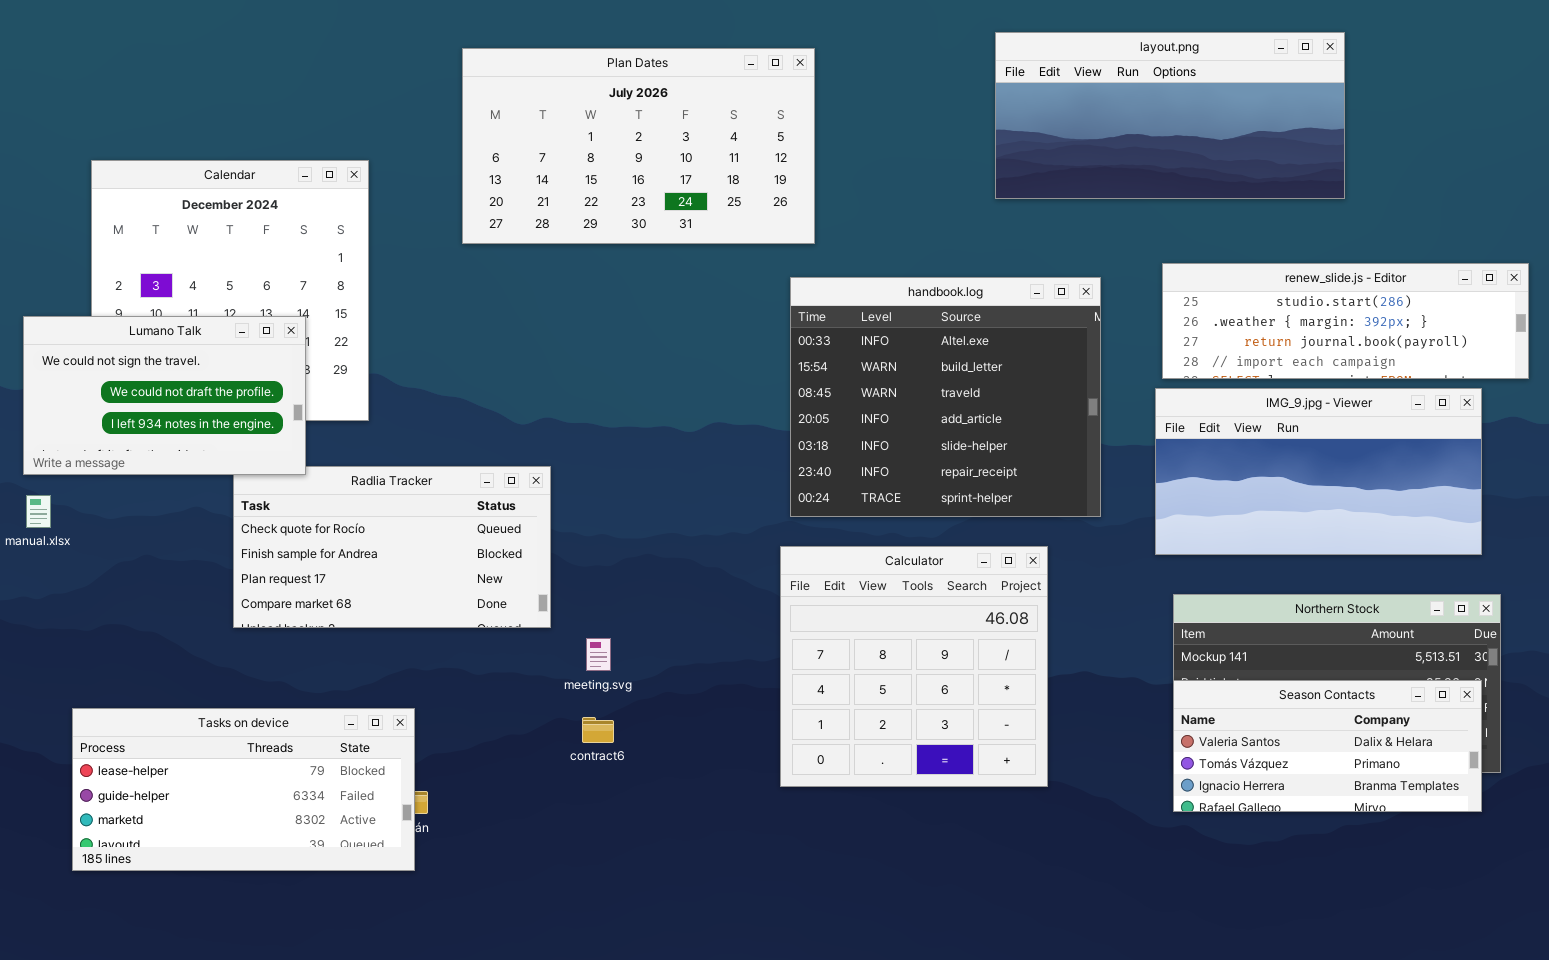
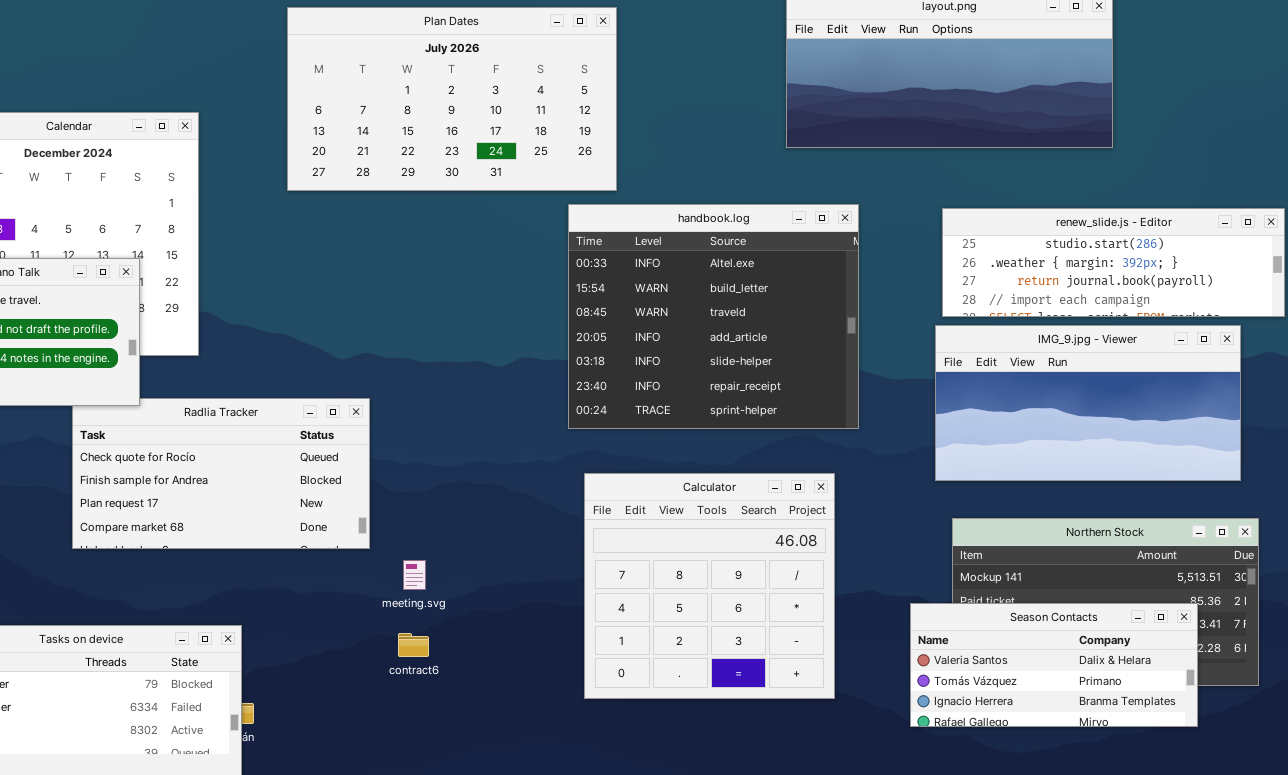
handbook.log: [790,277,1101,517] -> [568,204,859,429], moved
Season Contacts: [1173,680,1482,812] -> [910,603,1198,727], moved

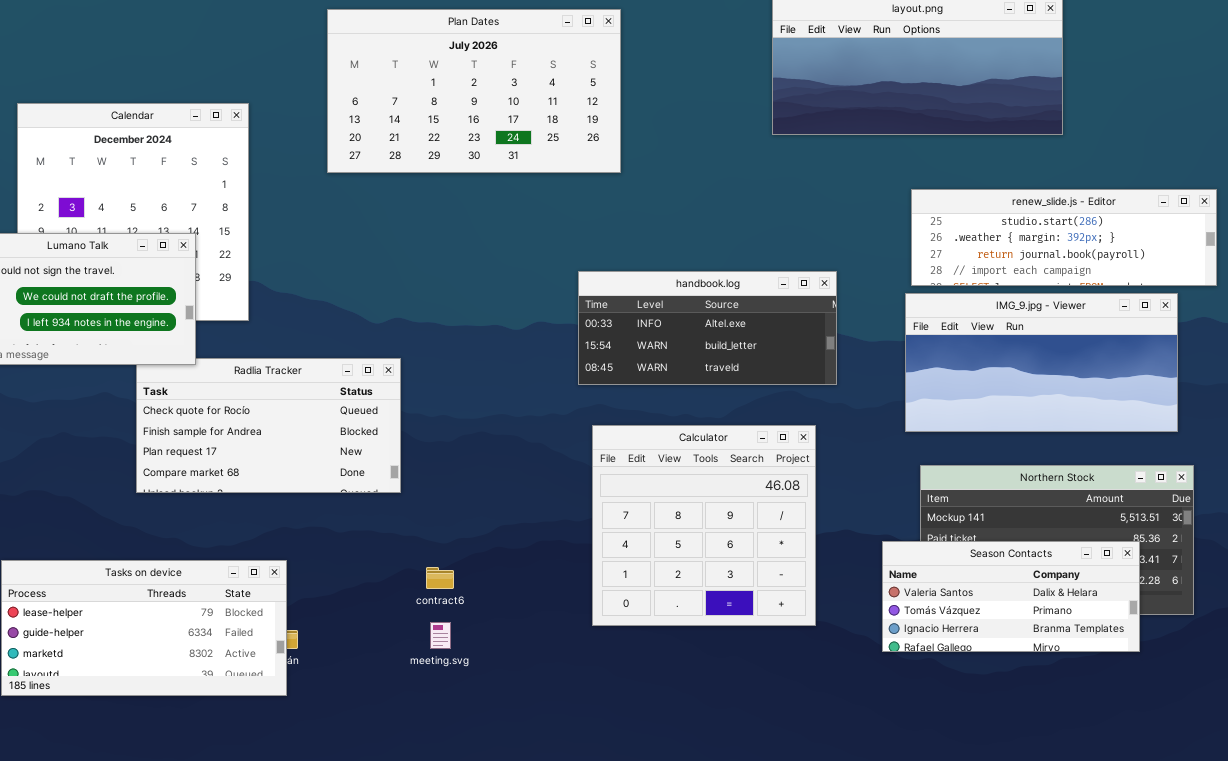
handbook.log: [568,204,859,429] -> [578,271,837,385], resized
meeting.svg: [403,560,426,590] -> [430,622,451,649], moved

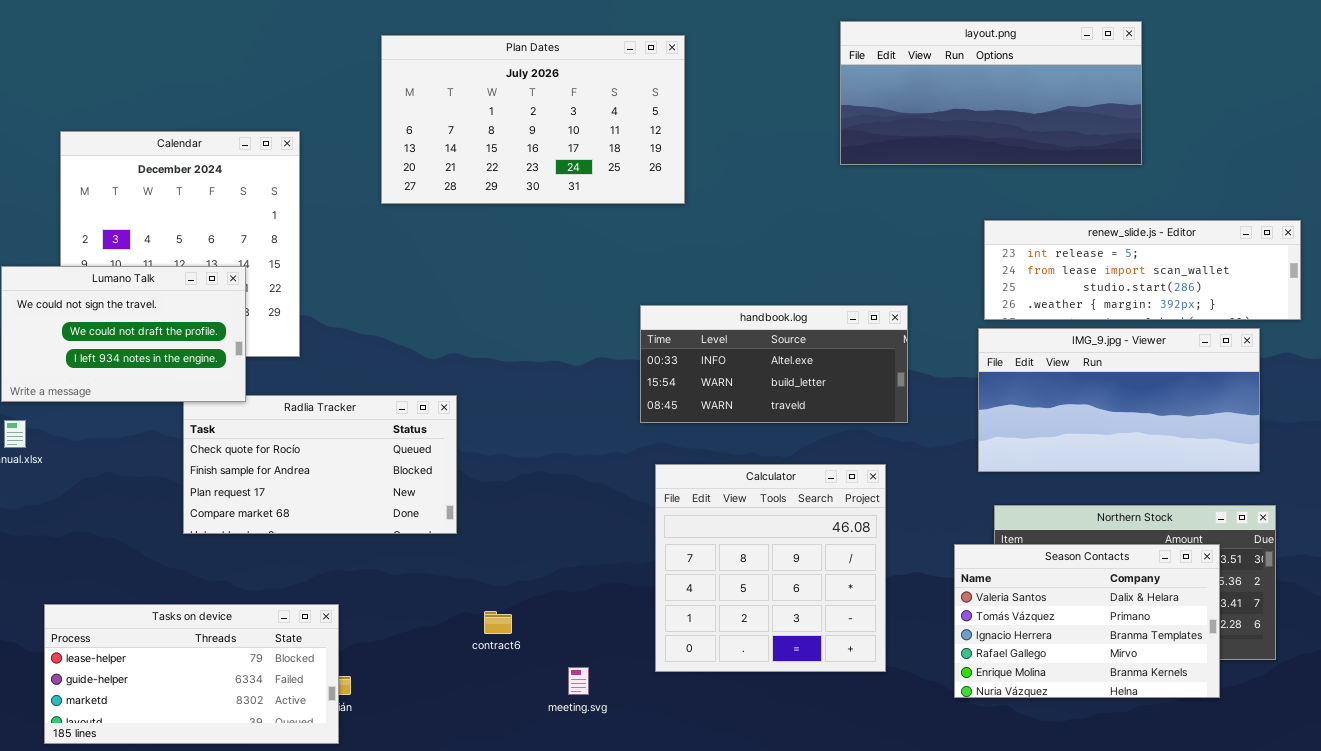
renew_slide.js - Editor: [911,189,1217,286] -> [984,220,1301,320], scrolled up 2 rows
Season Contacts: [882,541,1140,652] -> [954,544,1220,698], resized
meeting.svg: [430,622,451,649] -> [568,667,589,695], moved

